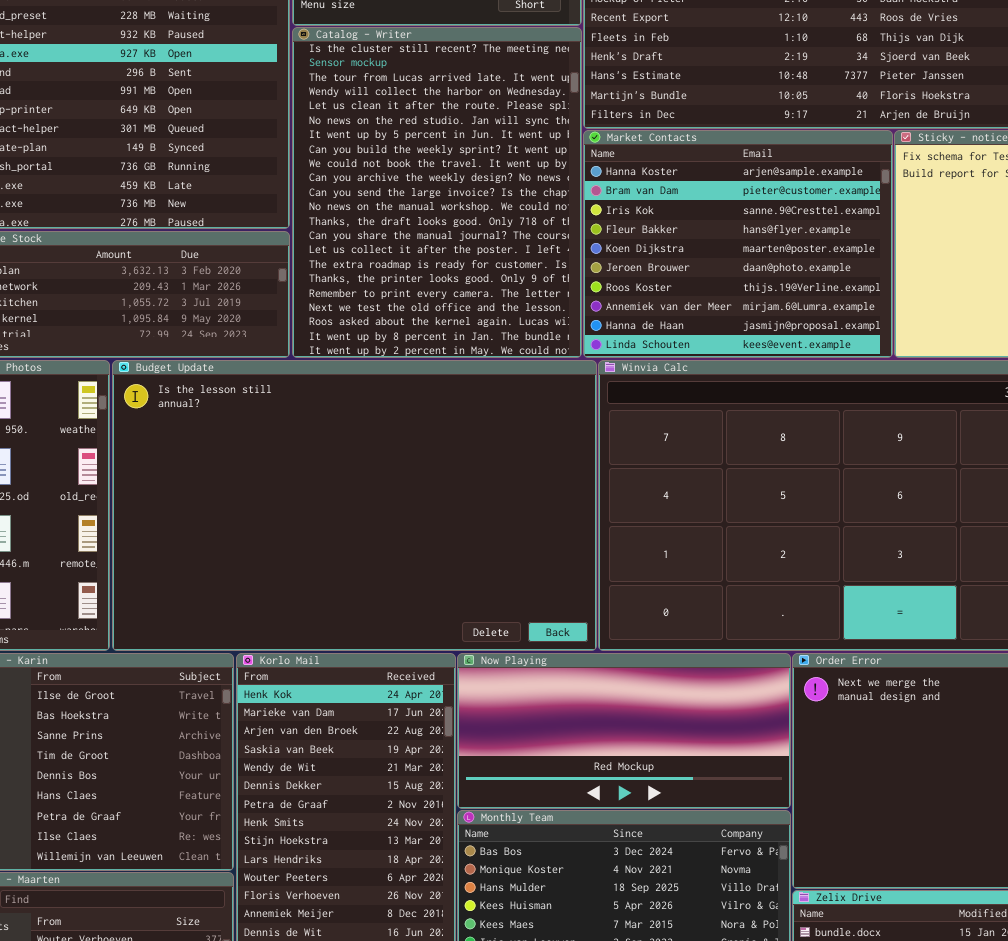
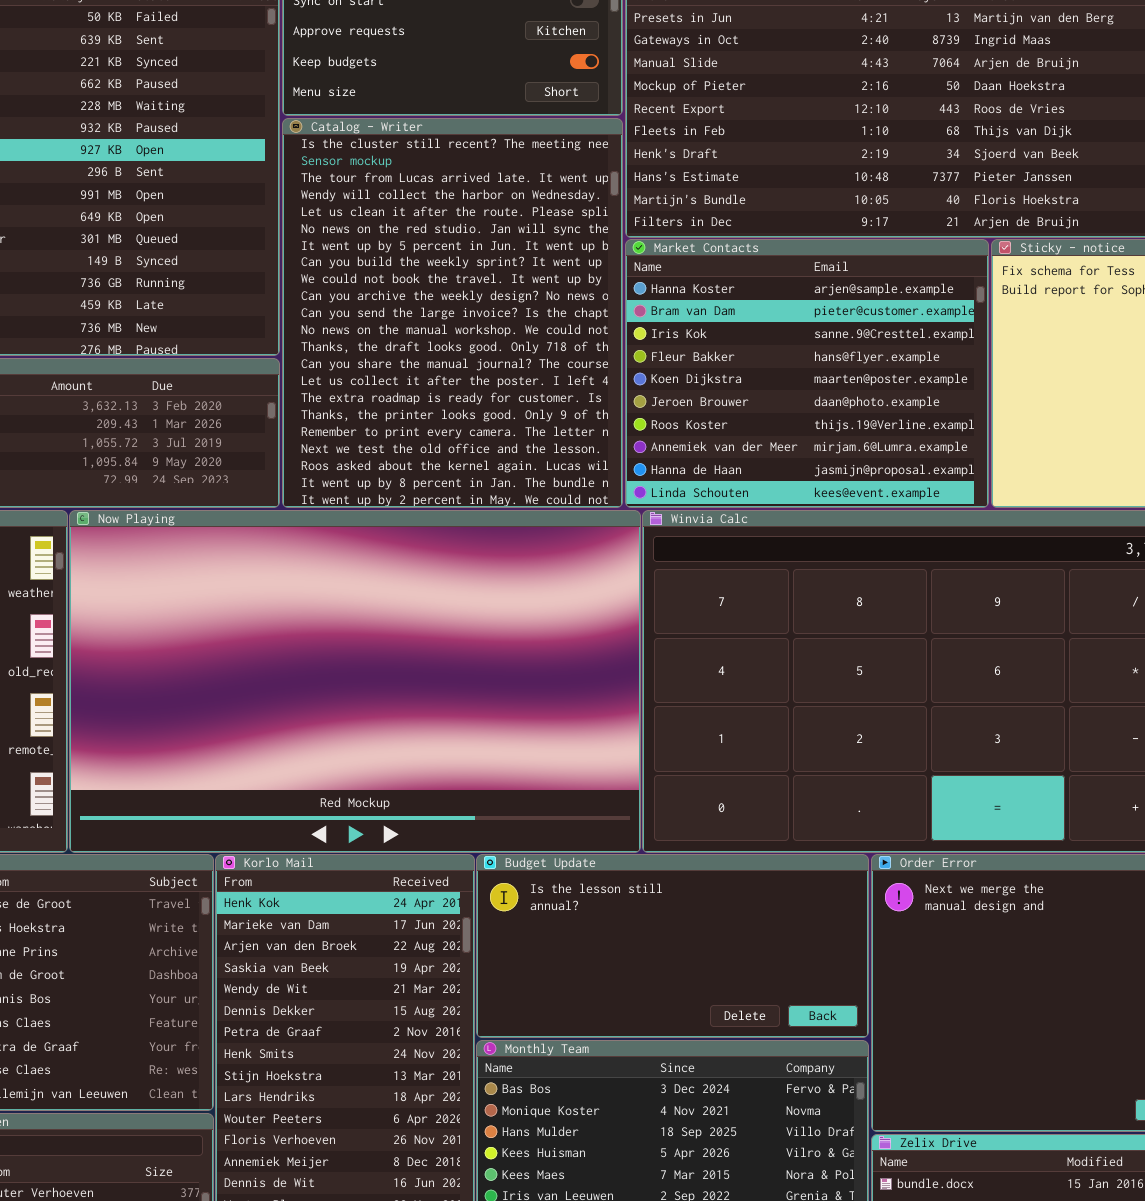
Budget Update: [112,360,597,651] -> [476,854,869,1038], moved, resized
Now Playing: [457,653,791,809] -> [69,510,641,853], moved, resized

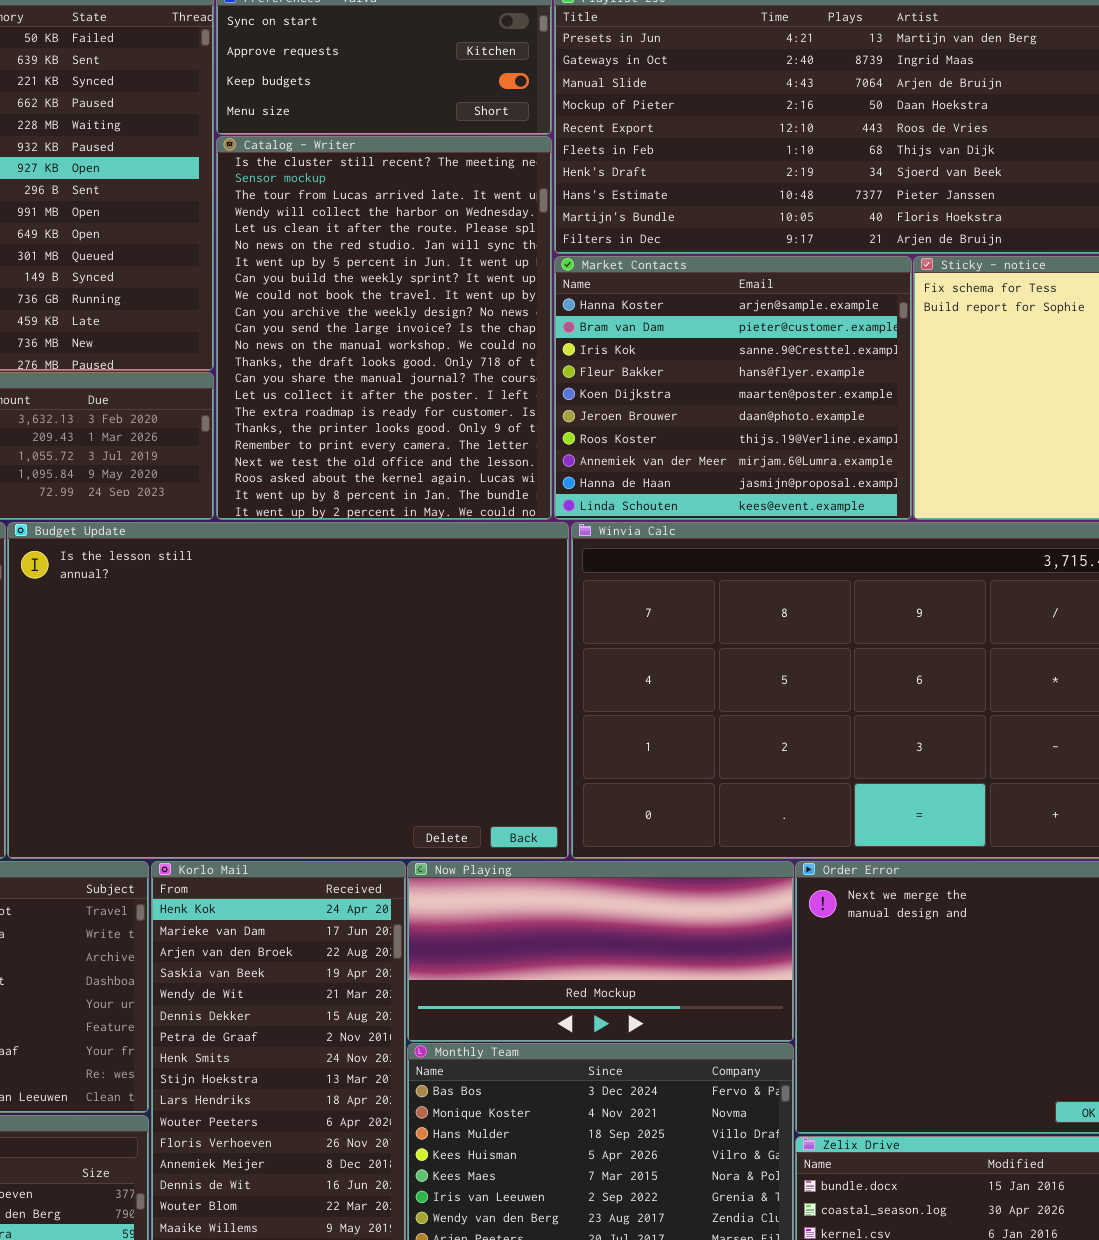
Now Playing: [69,510,641,853] -> [407,861,794,1042], moved, resized
Budget Update: [476,854,869,1038] -> [7,522,569,859], moved, resized

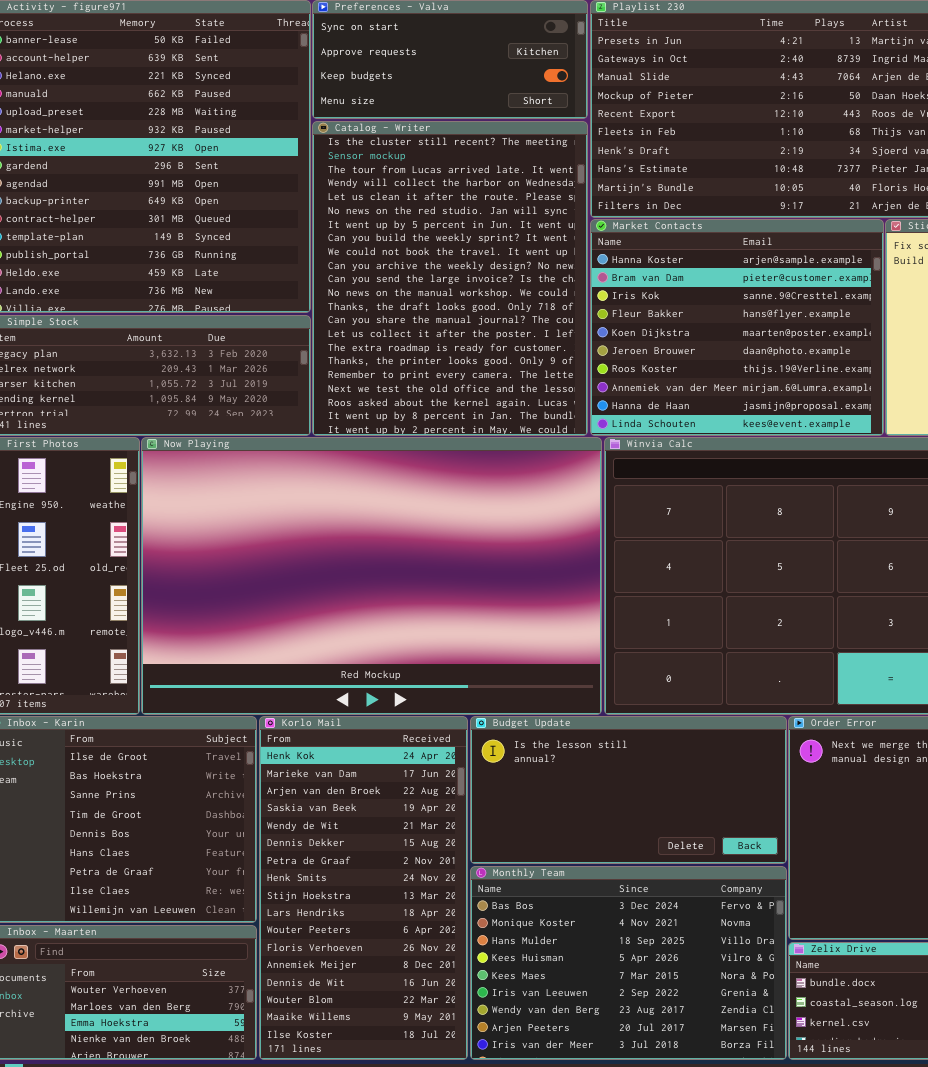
Budget Update: [7,522,569,859] -> [470,716,787,864], moved, resized
Now Playing: [407,861,794,1042] -> [141,437,602,715], moved, resized

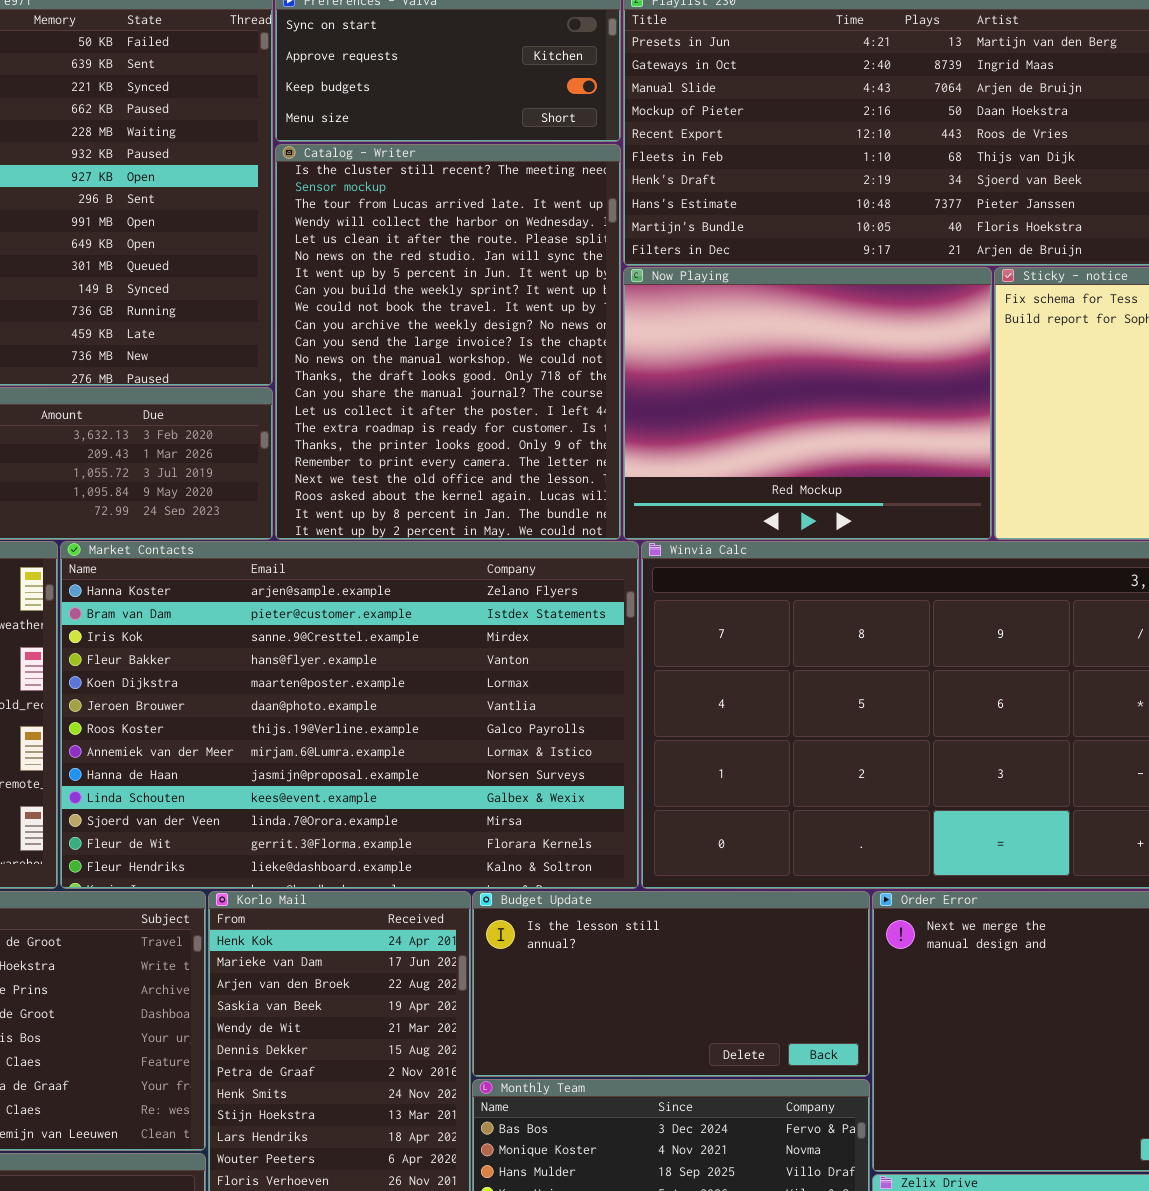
Market Contacts: [590,219,884,436] -> [60,541,639,889], moved, resized
Now Playing: [141,437,602,715] -> [623,267,992,540], moved, resized

